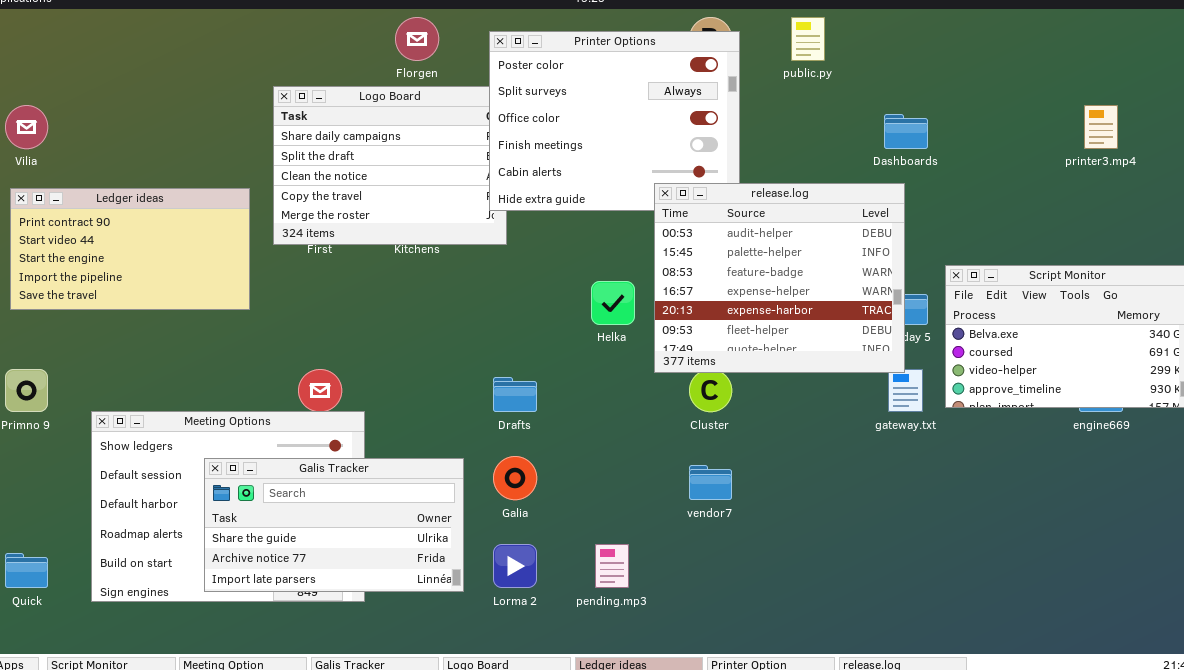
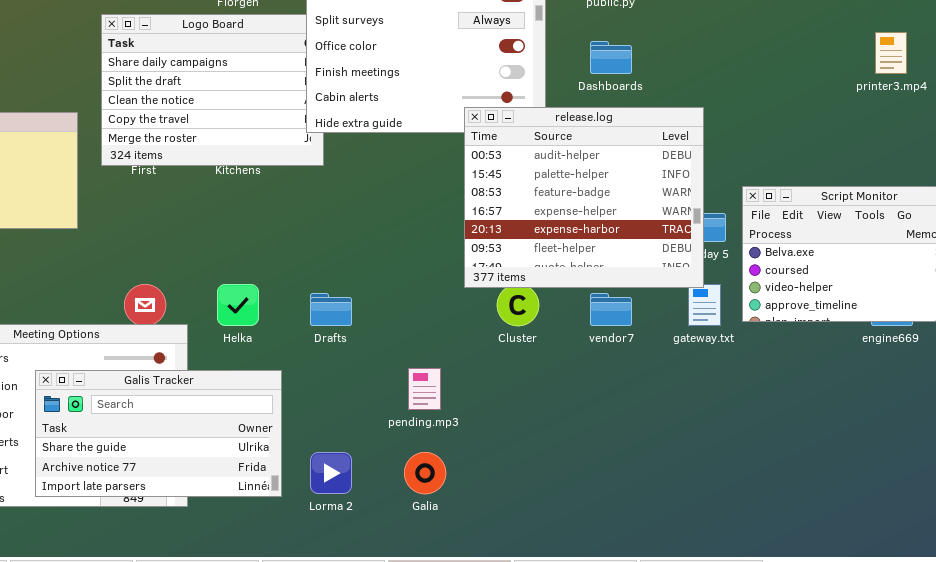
Dashboards: [884,114,928,149] -> [590,41,632,74], moved
Helka: [591,281,635,325] -> [217,284,259,326], moved
Galia: [493,456,537,500] -> [404,452,446,494], moved
vendor7: [689,465,732,500] -> [590,293,632,326], moved
pending.mp3: [595,544,629,588] -> [408,368,441,410], moved

